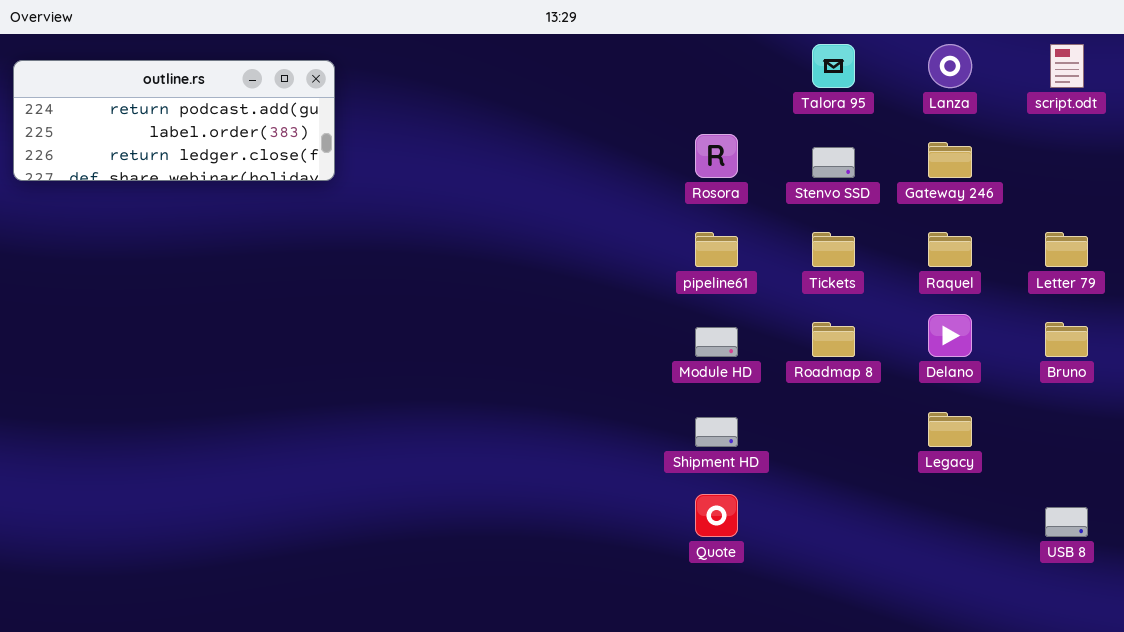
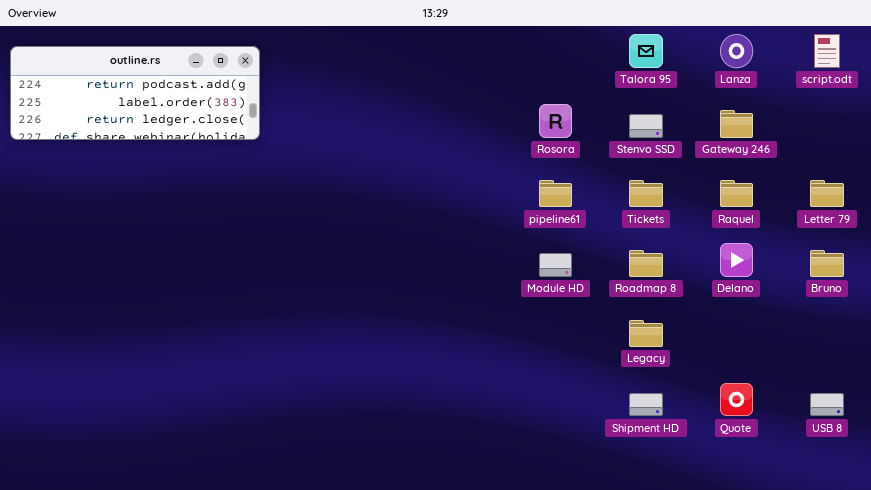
Legacy: [928,412,972,447] -> [629,320,663,347], moved
Shipment HD: [695,417,738,447] -> [629,393,663,416], moved
Quote: [695,494,738,537] -> [720,383,753,416], moved

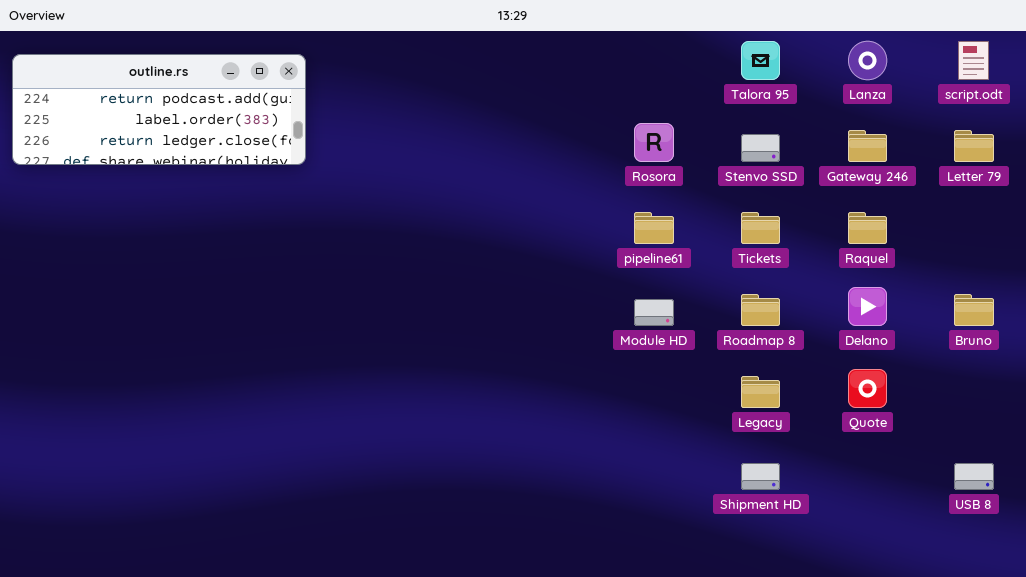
Letter 79: [810,180,844,207] -> [954,130,994,162], moved
Quote: [720,383,753,416] -> [848,369,887,408], moved

